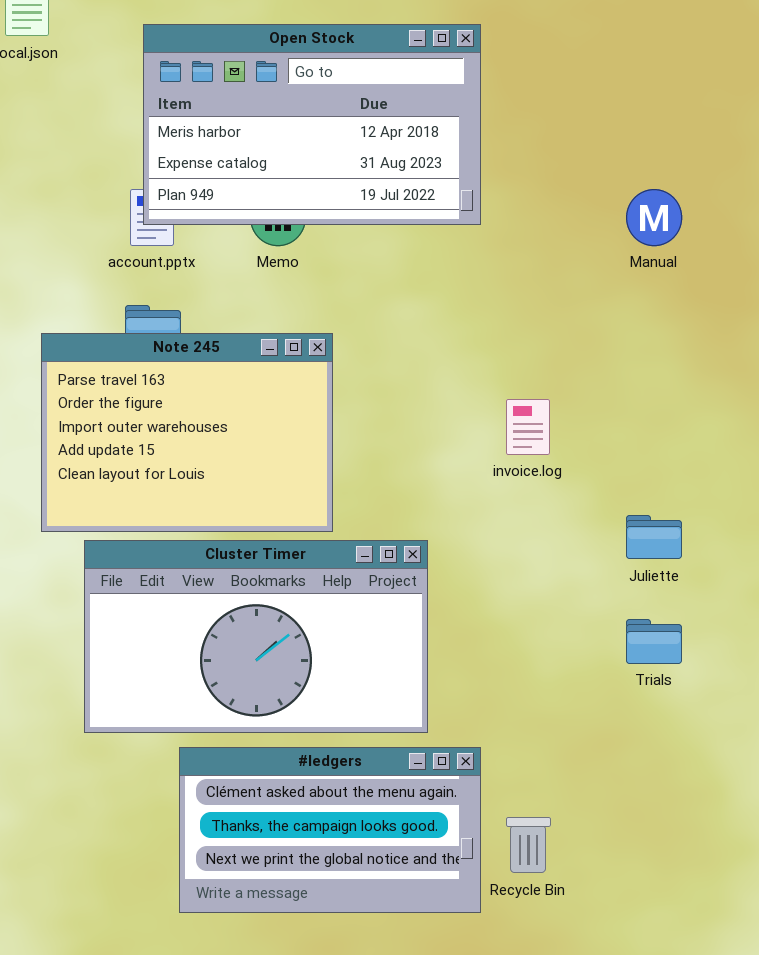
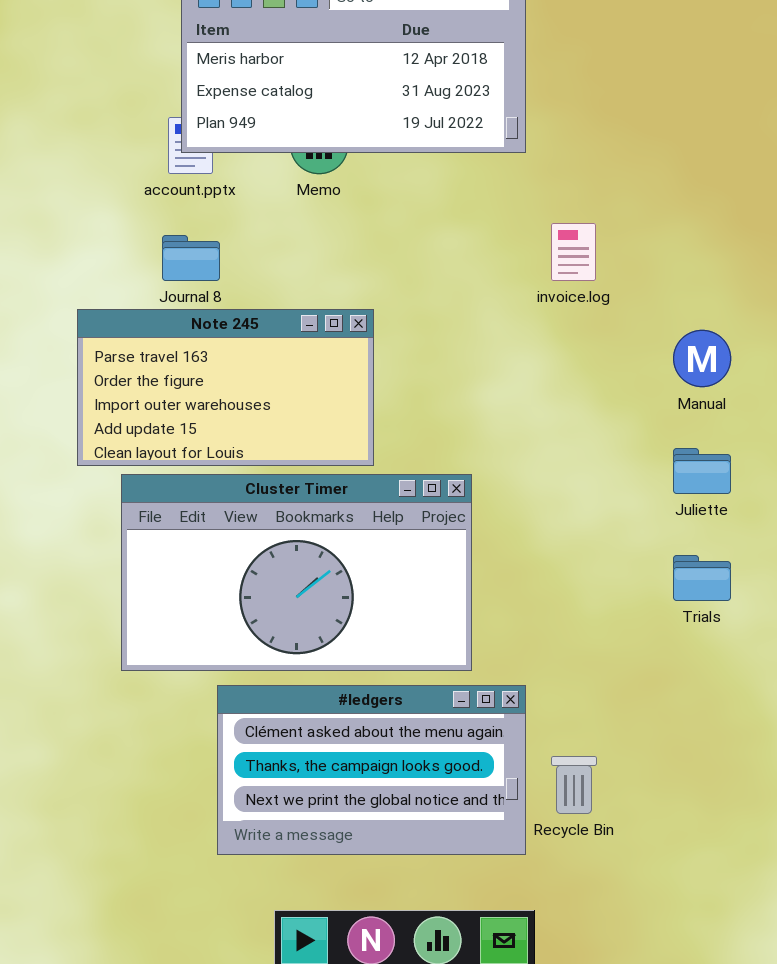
Manual: [626,189,682,246] -> [673,330,731,387], moved
Note 245: [41,333,333,532] -> [77,309,374,466], resized
invoice.log: [506,399,550,455] -> [551,223,596,281], moved

